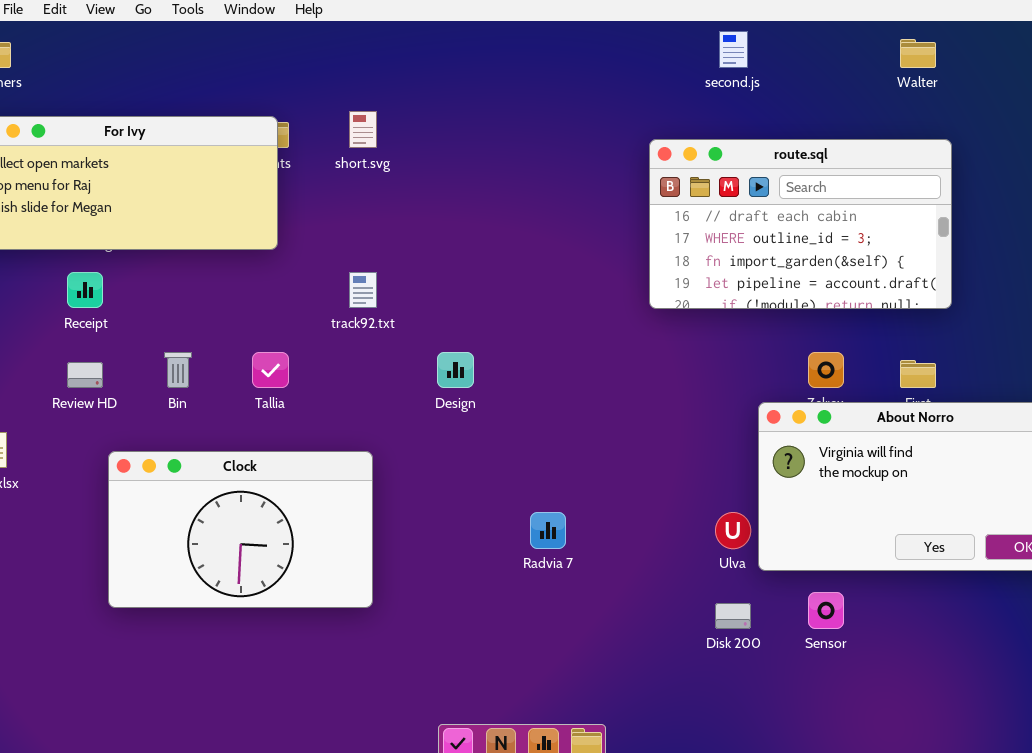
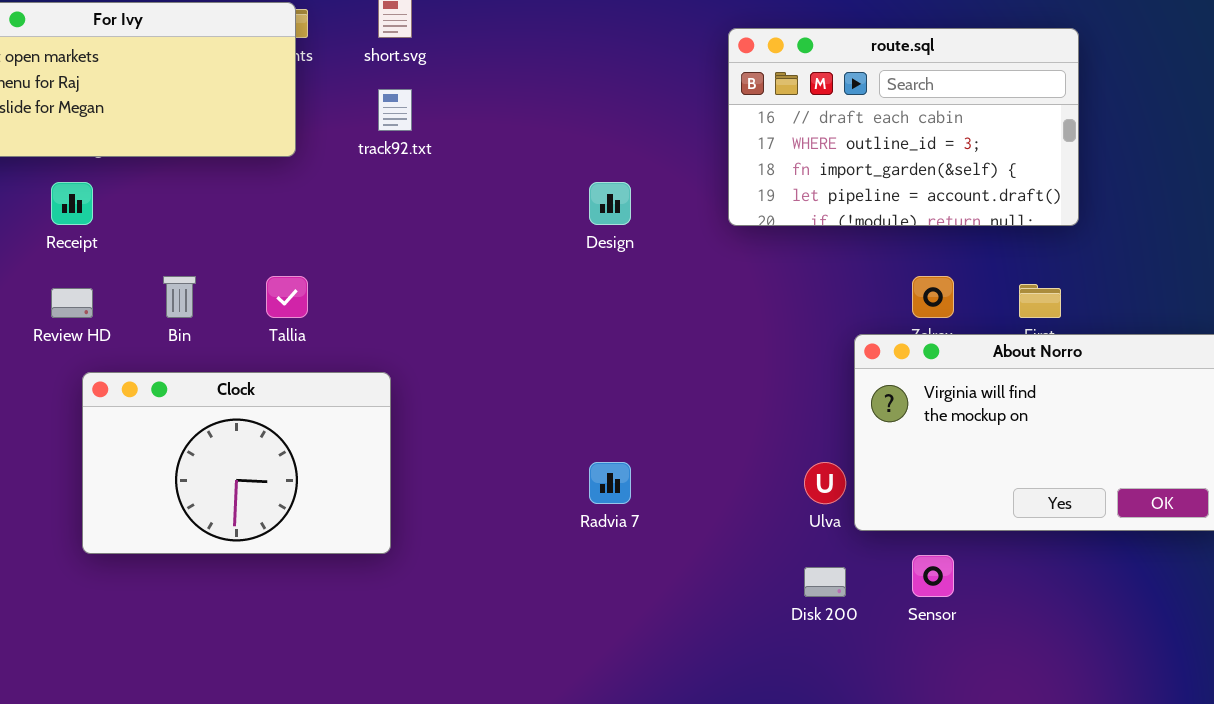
track92.txt: [349,272,377,308] -> [378,89,412,131], moved
Design: [437,352,474,388] -> [589,182,631,225], moved
Clock: [108,451,373,608] -> [82,372,391,554], moved

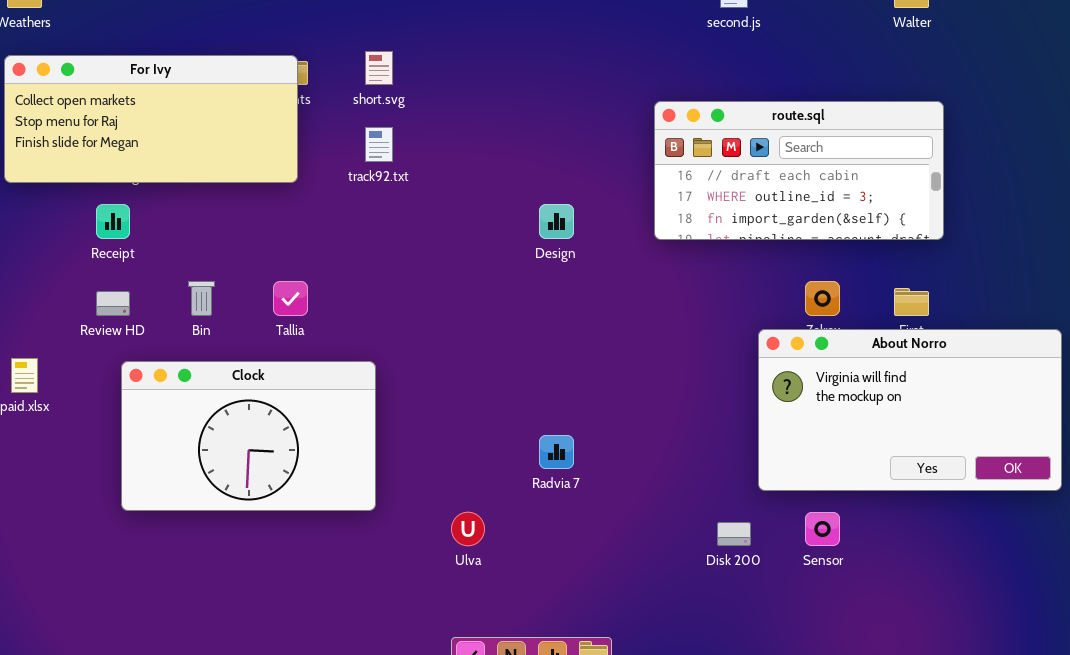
route.sql: [728,28,1079,226] -> [654,101,944,240], resized
Ulva: [804,462,846,504] -> [451,512,485,546], moved

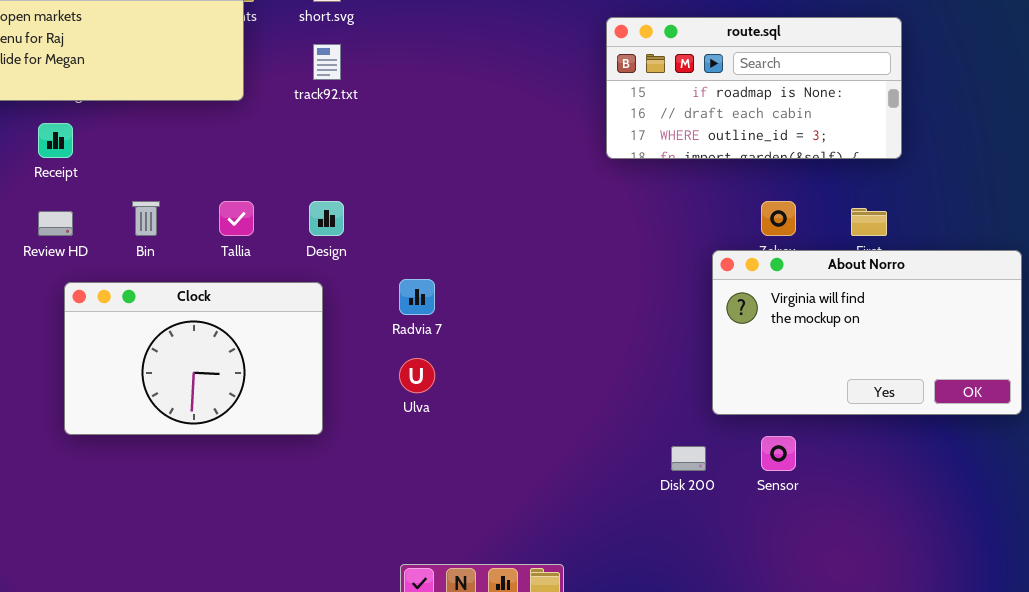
route.sql: [654,101,944,240] -> [606,17,902,159], scrolled up 1 row
Design: [539,204,574,239] -> [309,201,344,236], moved
Radvia 7: [539,435,574,469] -> [399,279,435,315], moved
Ulva: [451,512,485,546] -> [399,358,435,393], moved

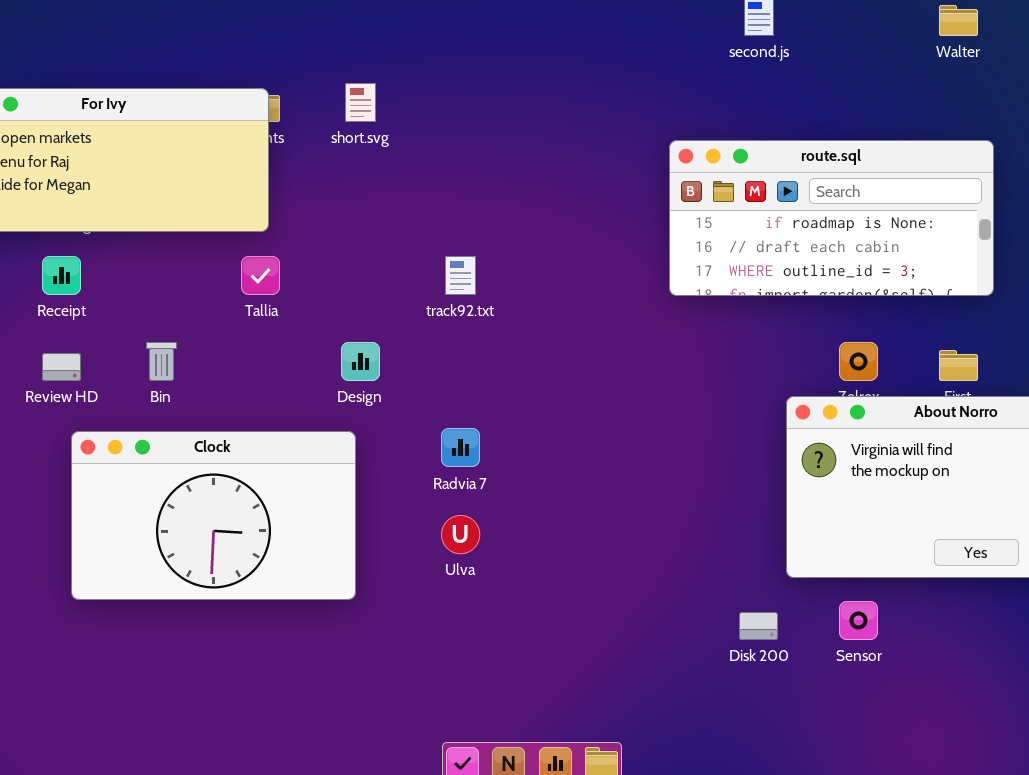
track92.txt: [313,44,341,80] -> [445,256,476,295], moved
Tallia: [219,201,254,236] -> [241,256,280,295], moved

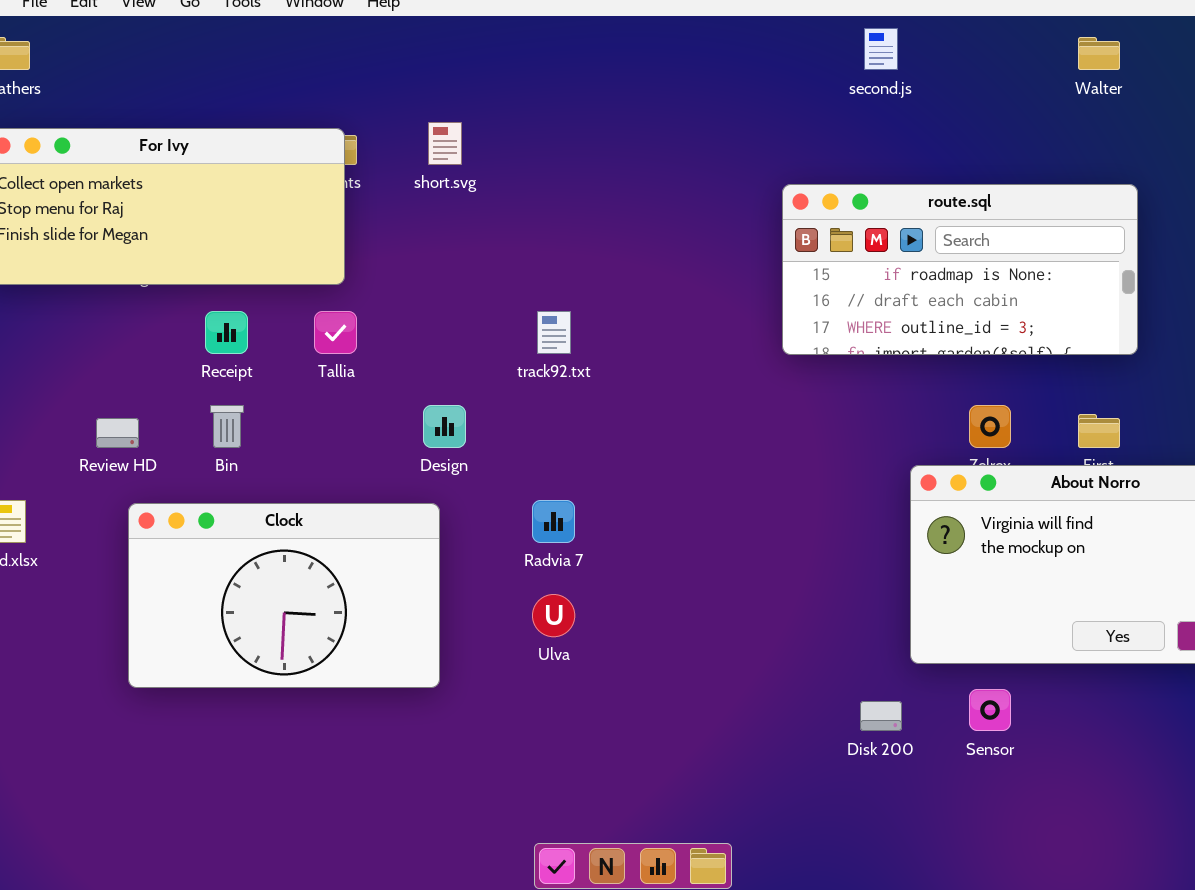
Receipt: [42,256,81,295] -> [205,311,248,354], moved

